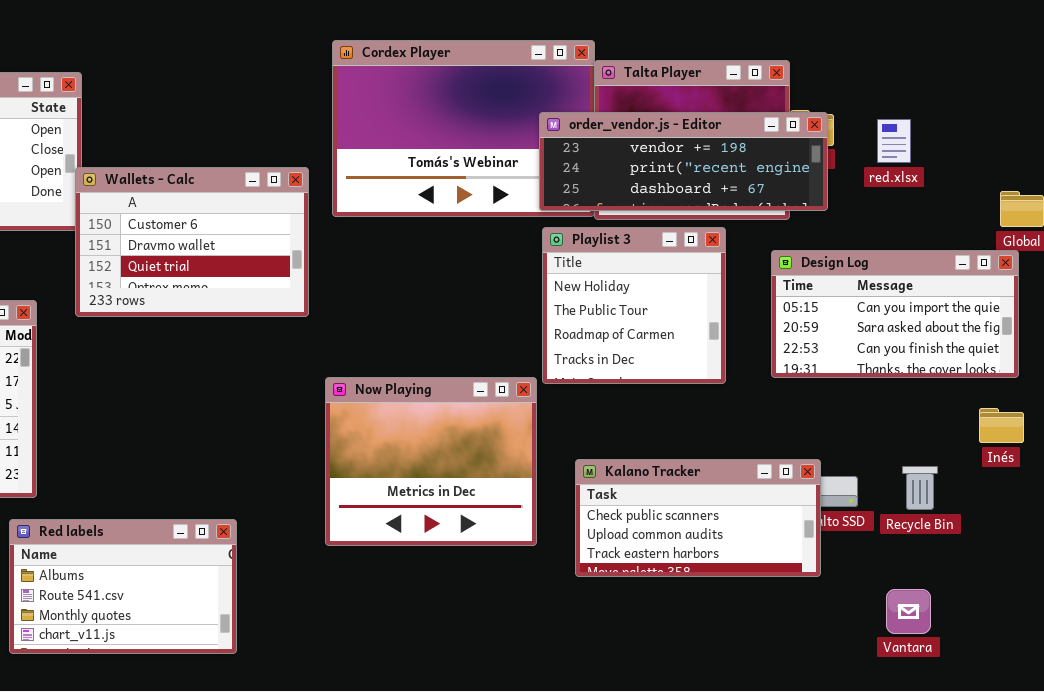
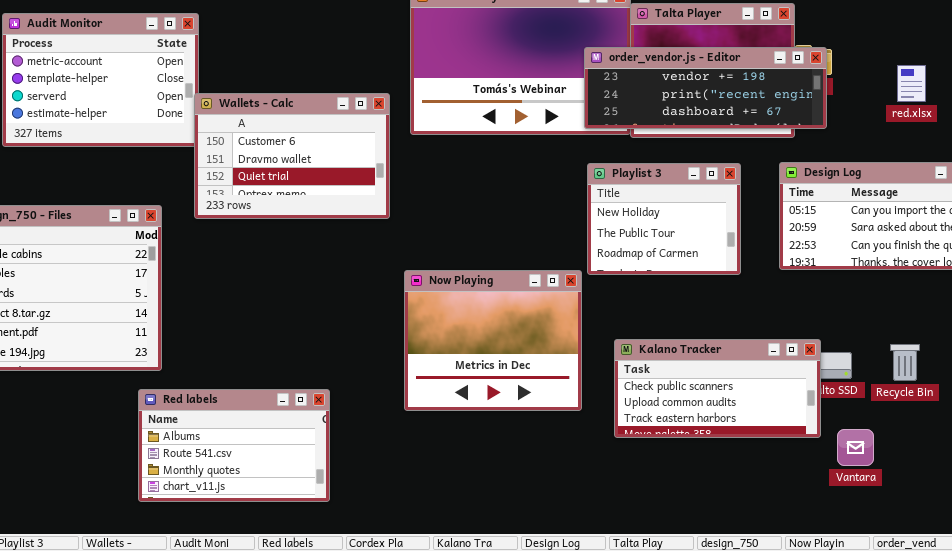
red.xlsx: [877,119,911,163] -> [897,65,926,102], moved
Playlist 3: [542,227,726,384] -> [587,163,741,275], resized
Vantara: [886,589,931,634] -> [837,429,874,466], moved

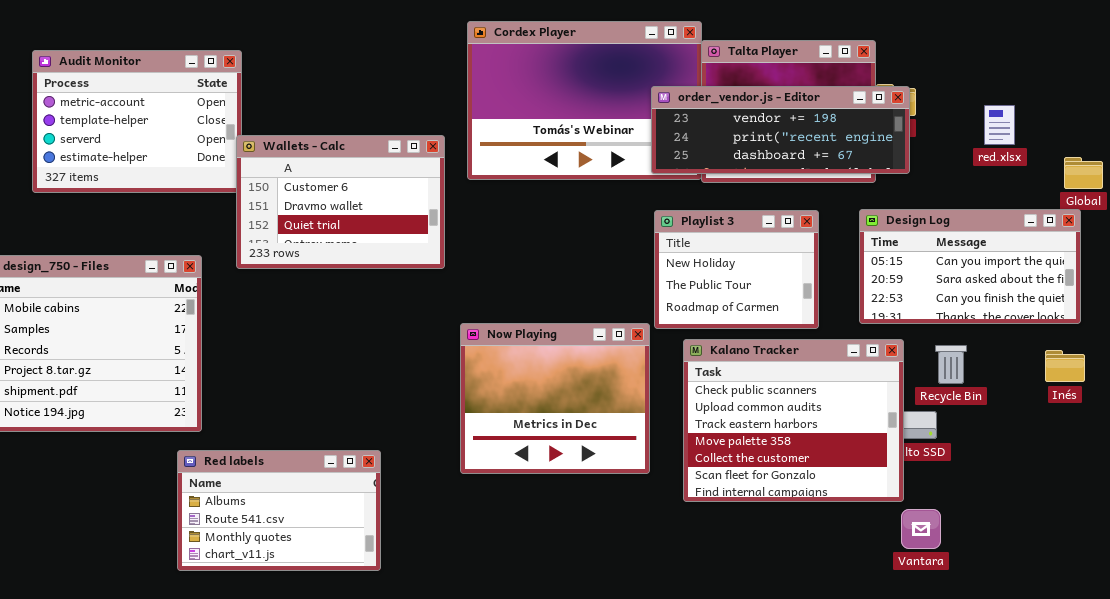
Kalano Tracker: [614,339,821,438] -> [683,339,904,502], resized
Recycle Bin: [890,344,920,381] -> [935,345,967,384], moved
Vantara: [837,429,874,466] -> [901,509,941,549], moved

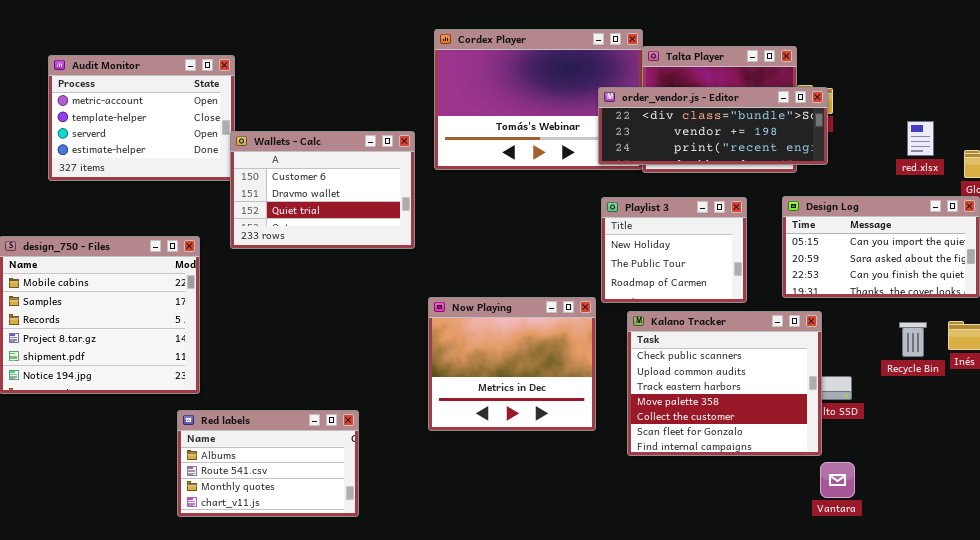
order_vendor.js - Editor: [651,86,910,174] -> [598,87,828,165], scrolled up 1 row
red.xlsx: [984,105,1015,145] -> [907,121,934,156], moved
Recycle Bin: [935,345,967,384] -> [899,322,927,357], moved

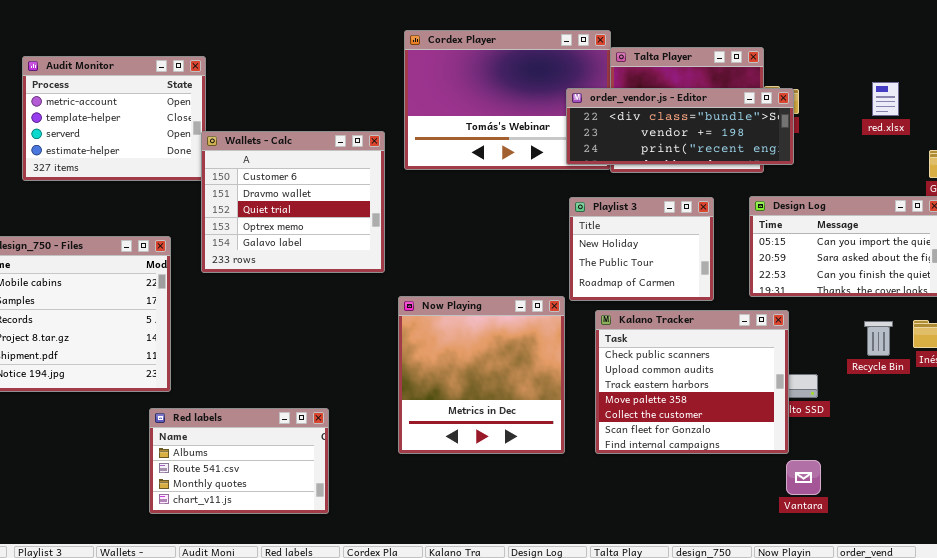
red.xlsx: [907,121,934,156] -> [872,82,899,116], moved
Wallets - Calc: [230,131,415,249] -> [201,131,385,273], resized
Now Playing: [428,297,596,431] -> [398,296,565,454], resized

